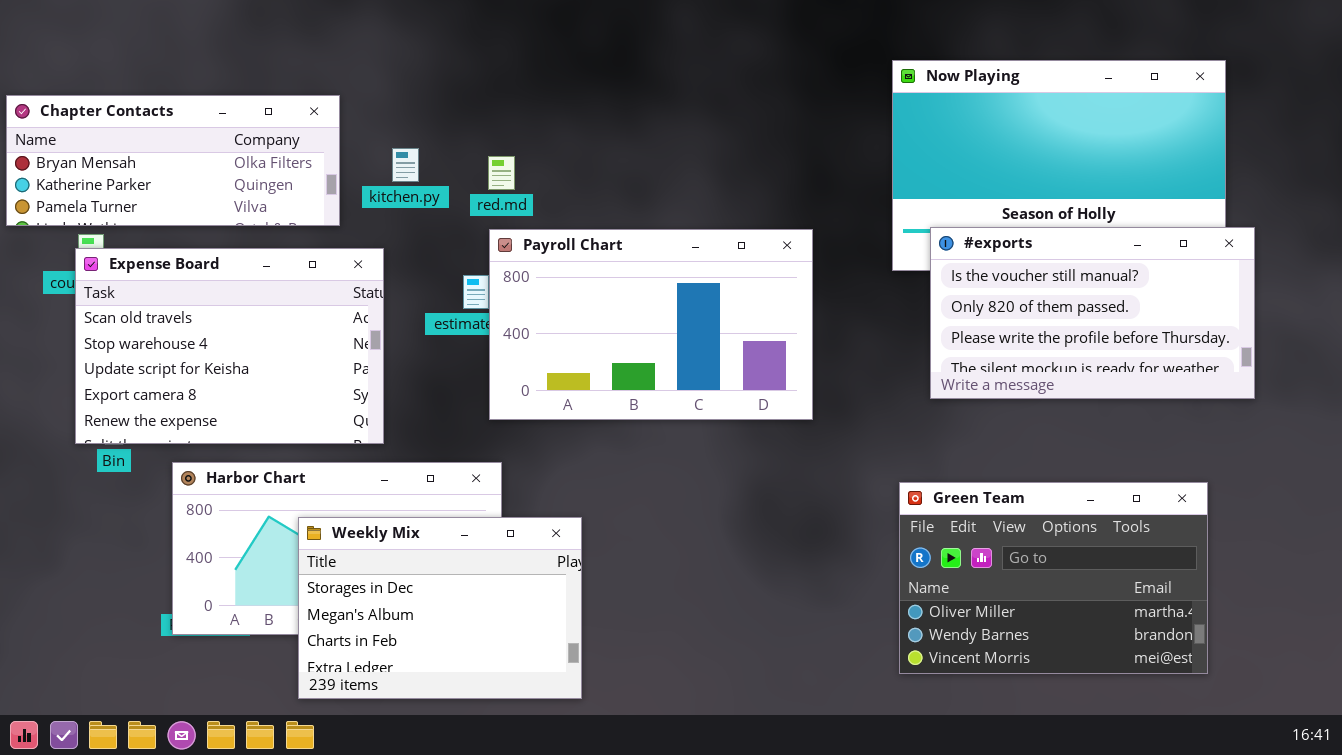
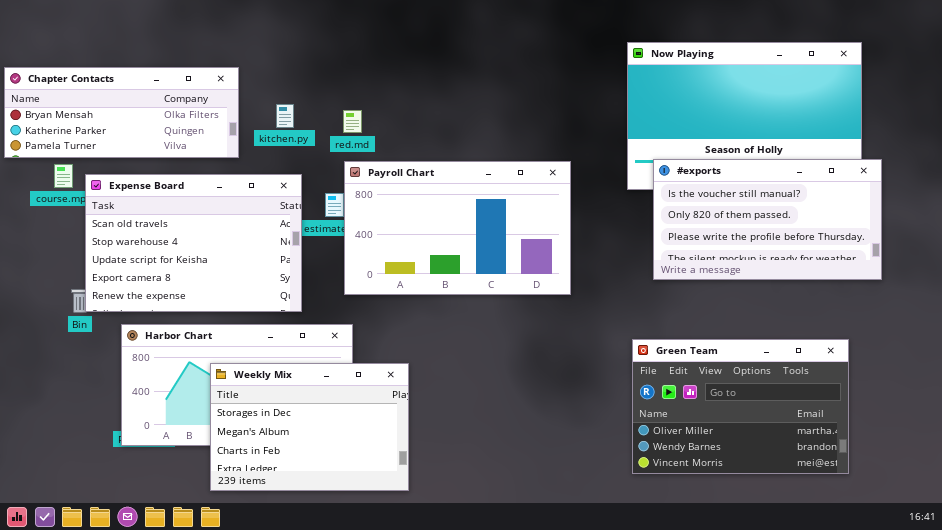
Expense Board: [75,248,384,444] -> [85,174,302,312], moved

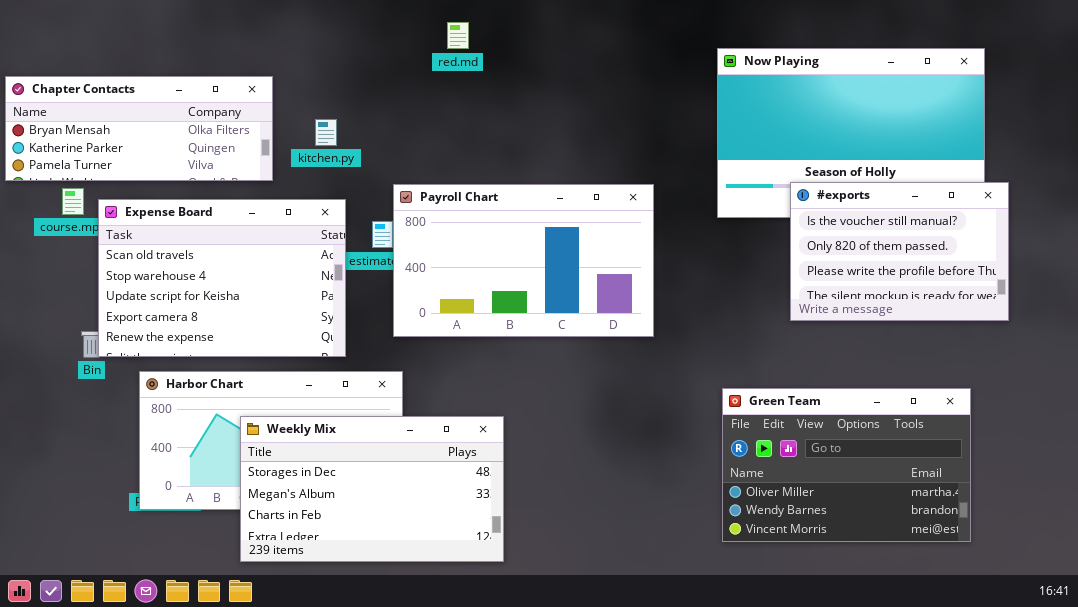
red.md: [343,110,362,133] -> [447,22,469,49], moved
#exports: [653,159,882,280] -> [790,182,1009,321], resized
Weekly Mix: [210,363,409,491] -> [240,416,504,562], resized

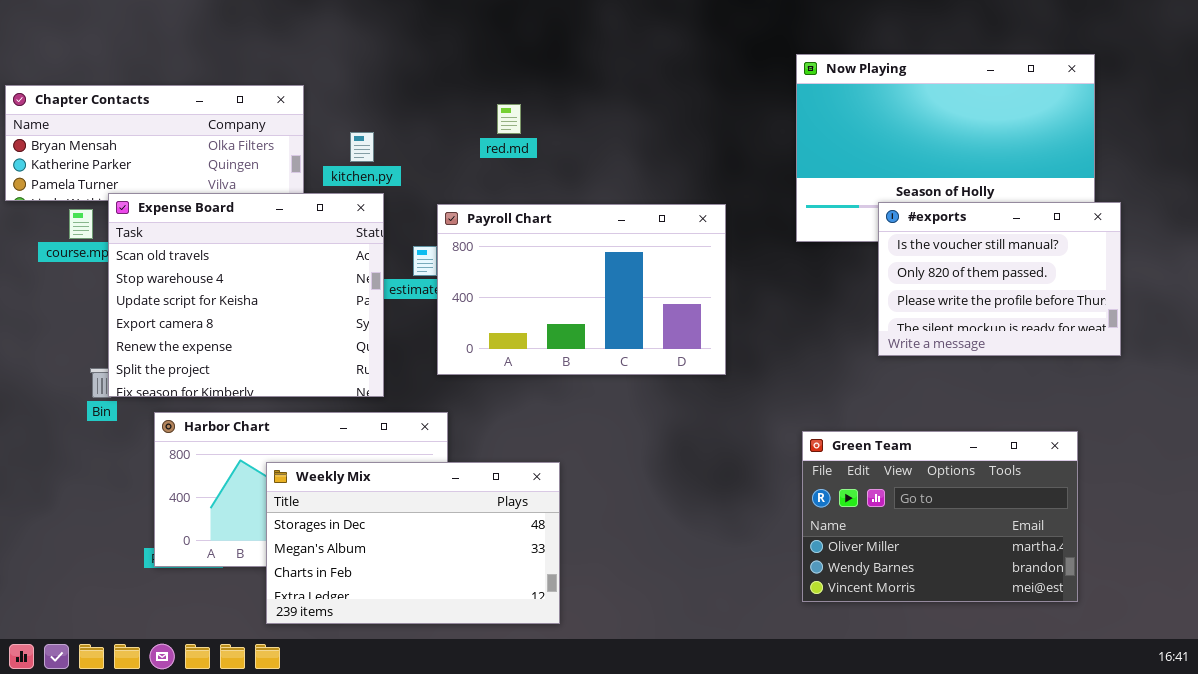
red.md: [447,22,469,49] -> [497,104,521,134], moved
Expense Board: [98,199,346,357] -> [108,193,384,397], resized

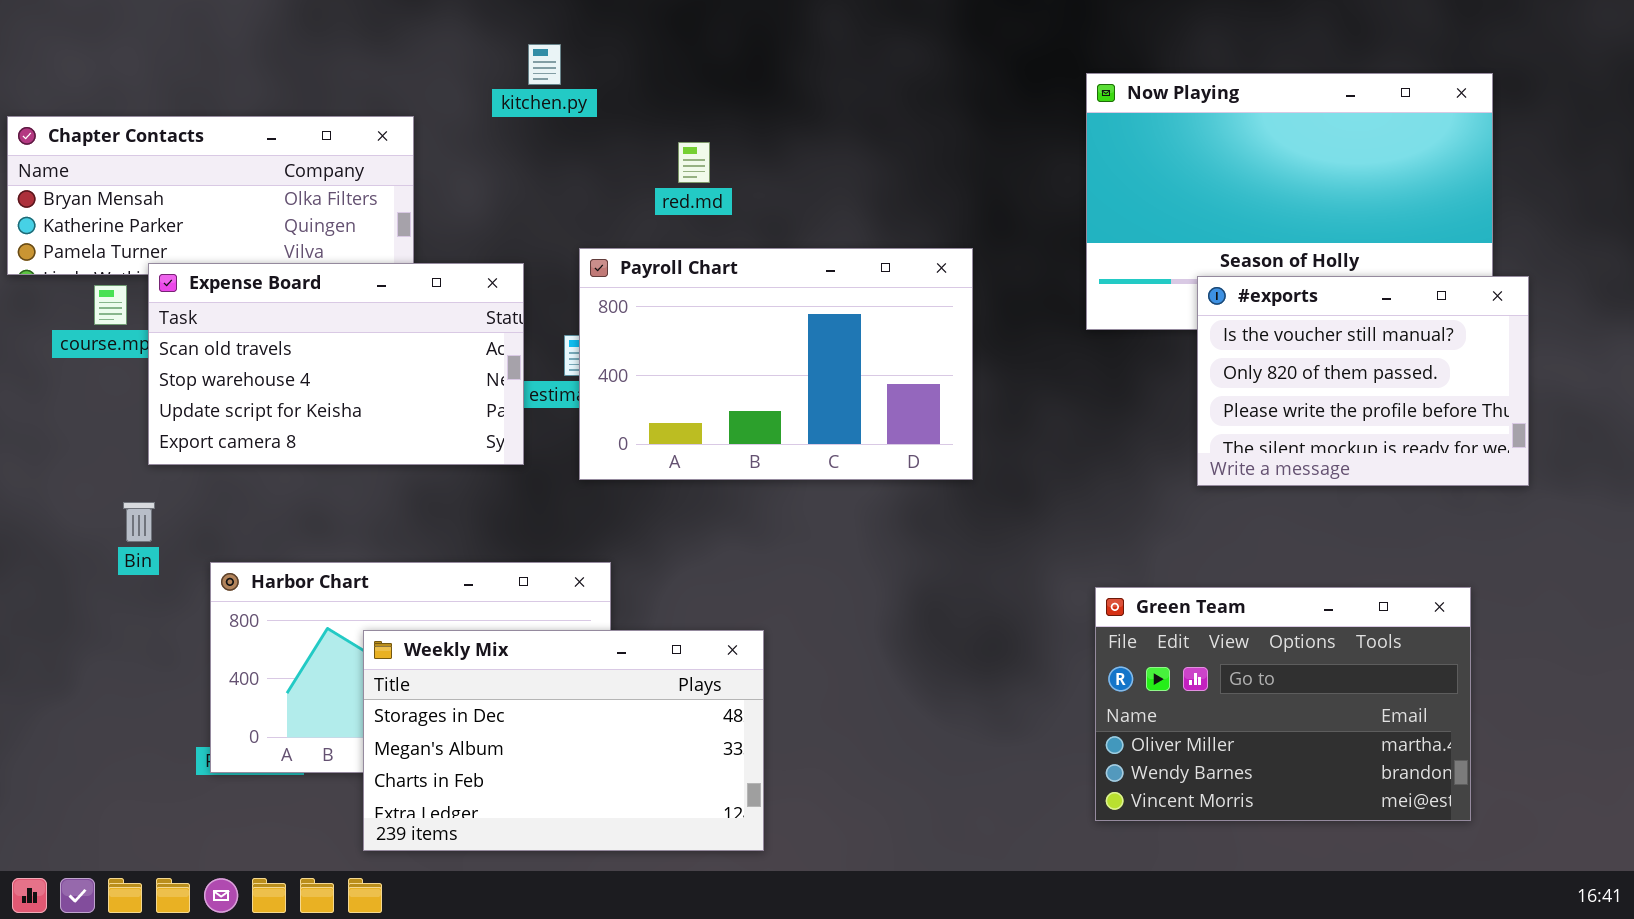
kitchen.py: [350,132,374,162] -> [528,44,561,85], moved
Expense Board: [108,193,384,397] -> [148,263,524,465], resized
Payroll Chart: [437,204,726,375] -> [579,248,973,480], moved

